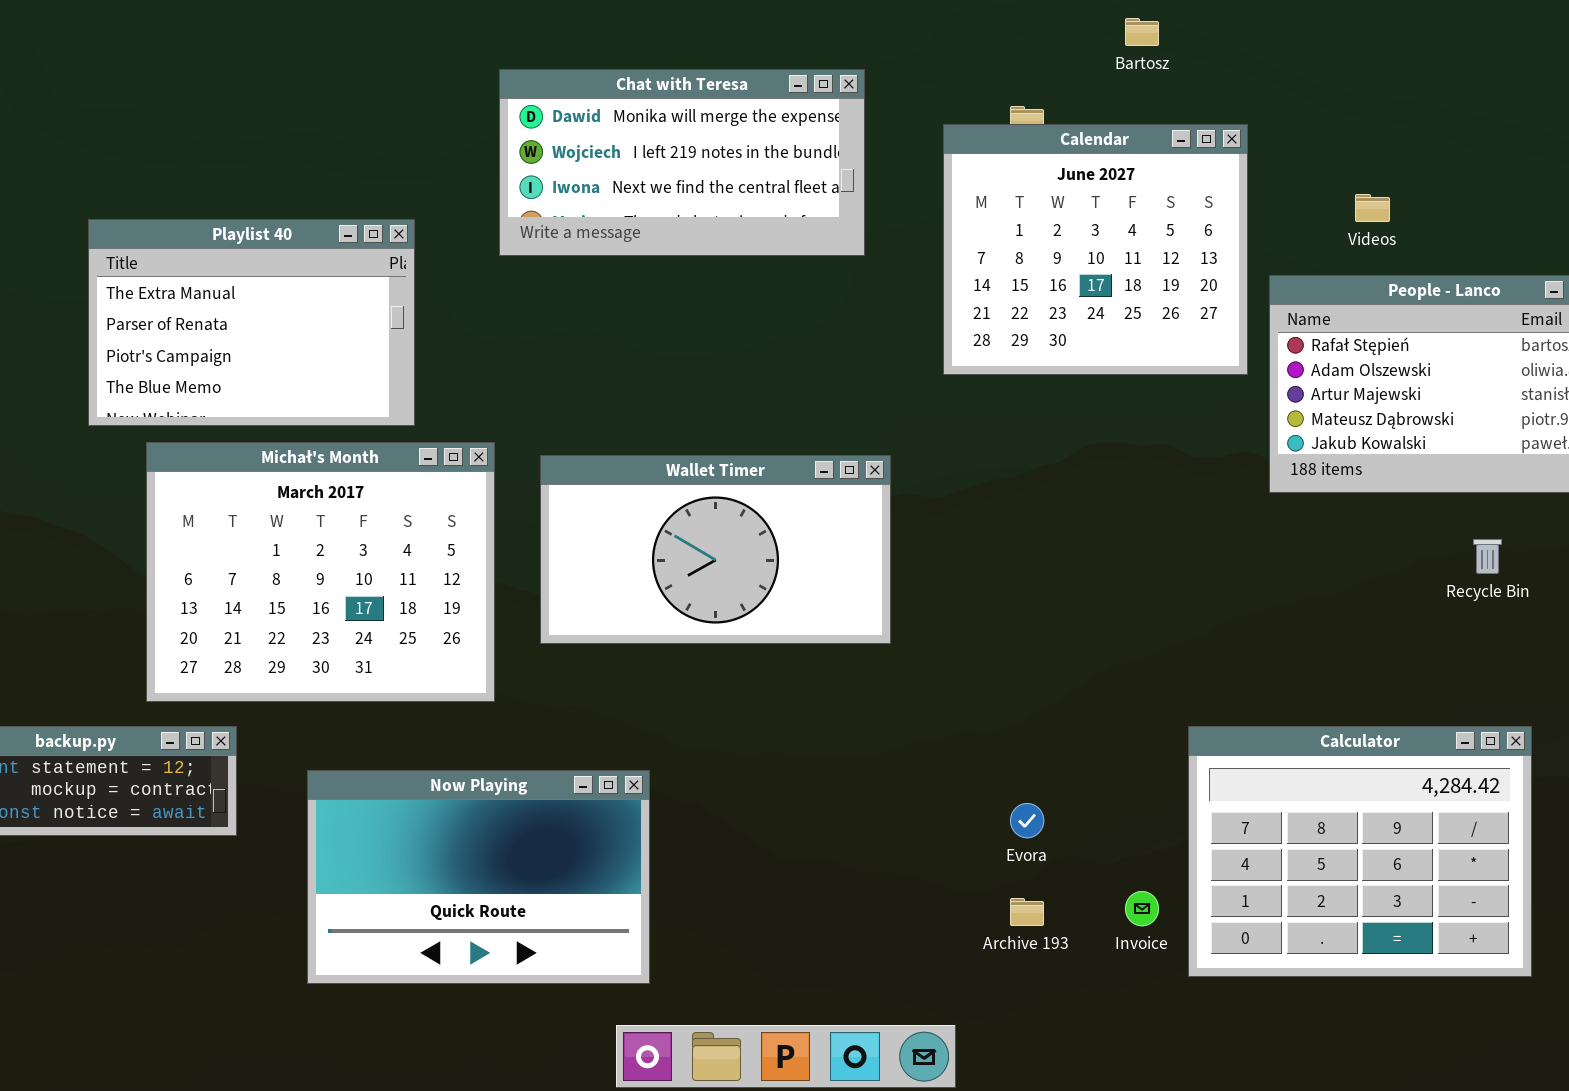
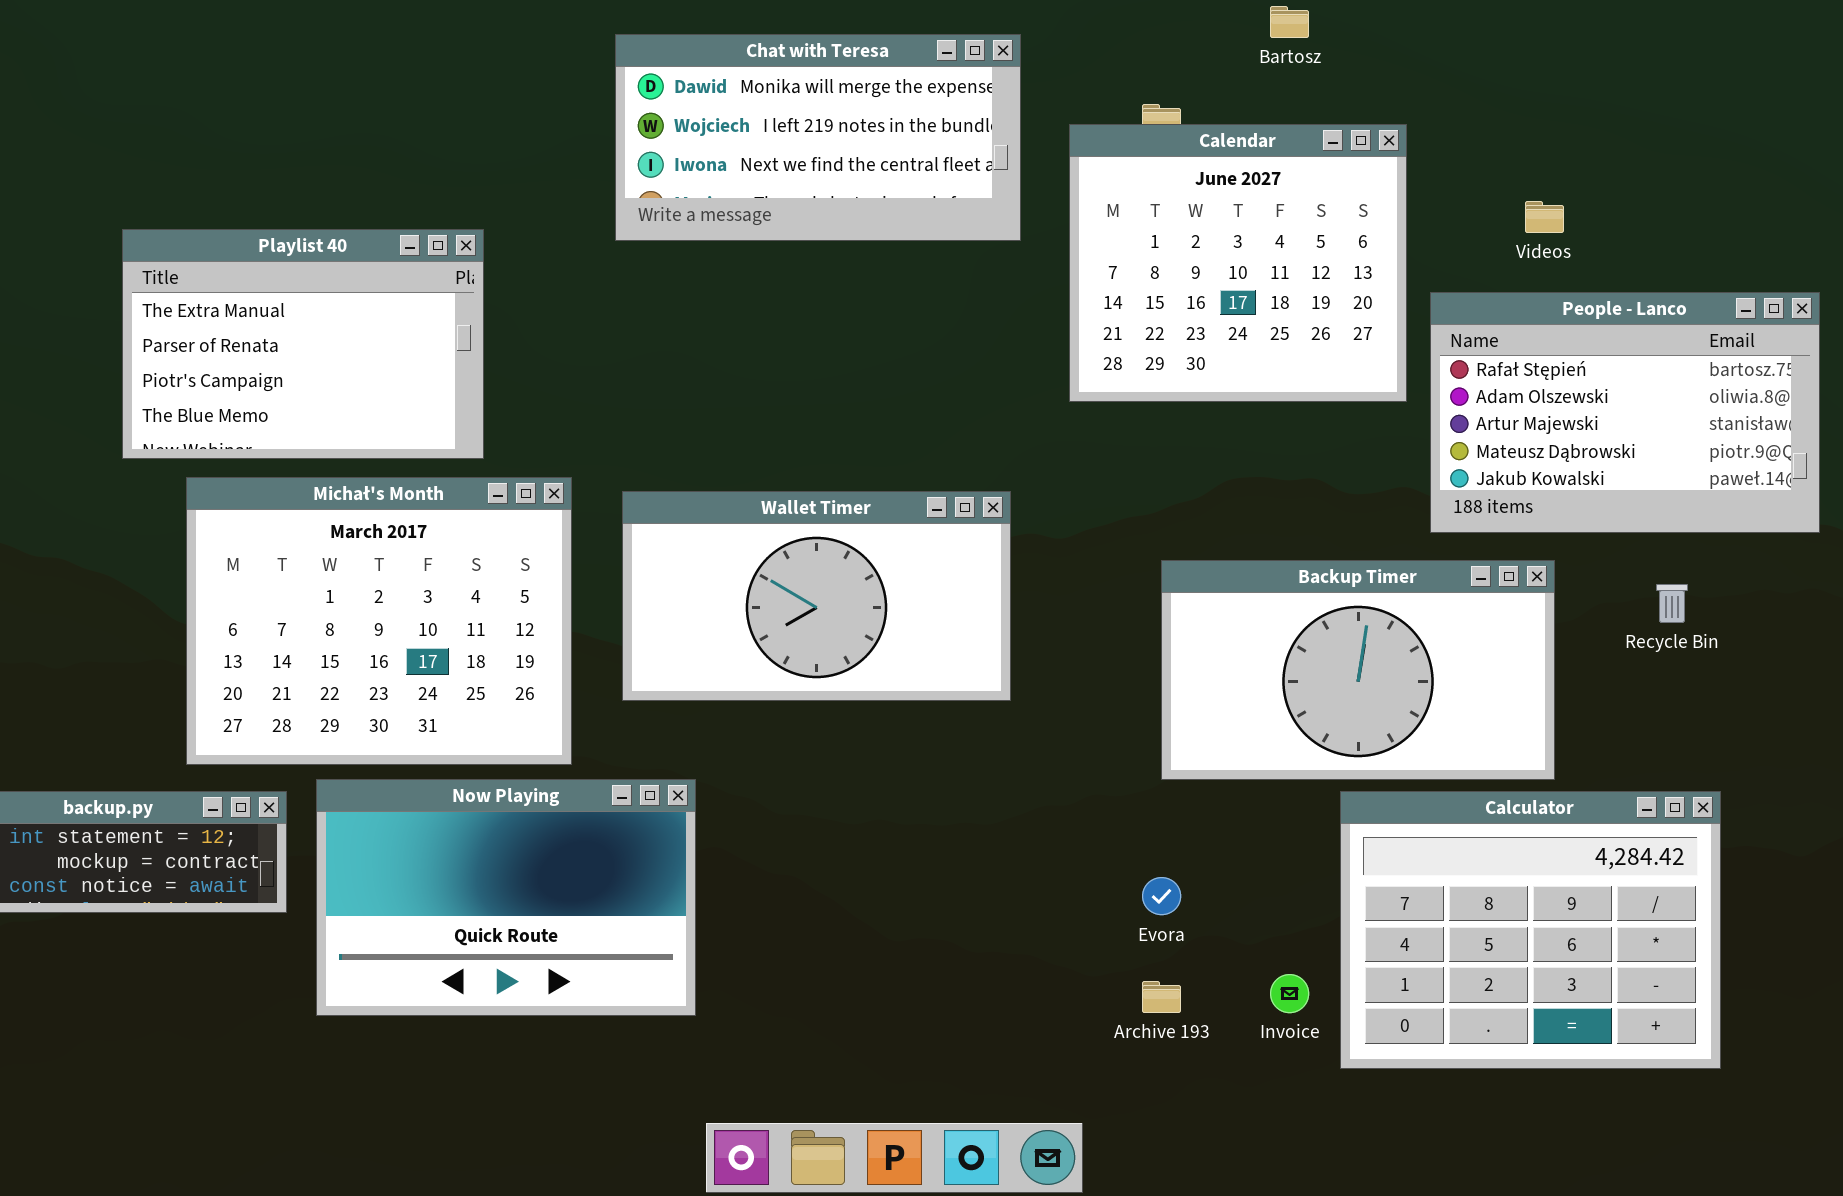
Chat with Teresa: [499,69,865,256] -> [615,34,1021,241], moved
Backup Timer: none -> [1161,560,1555,780], opened
Now Playing: [307,770,650,984] -> [316,779,696,1016], moved

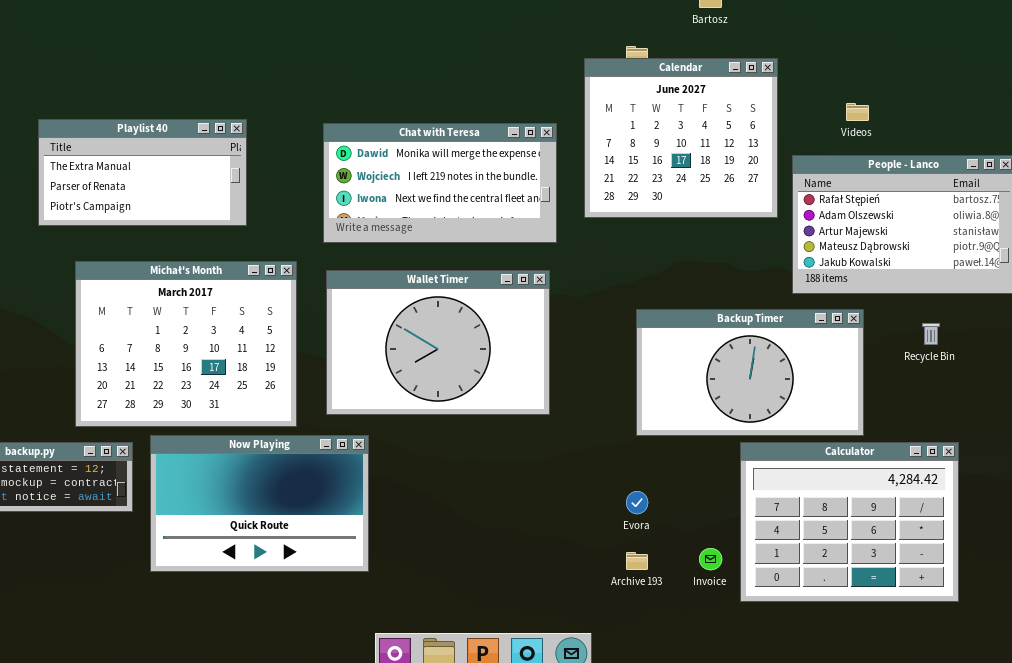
Chat with Teresa: [615,34,1021,241] -> [323,123,557,243], moved
Playlist 40: [122,229,484,459] -> [38,119,247,226], resized
Wallet Timer: [622,491,1011,701] -> [326,270,550,415], resized

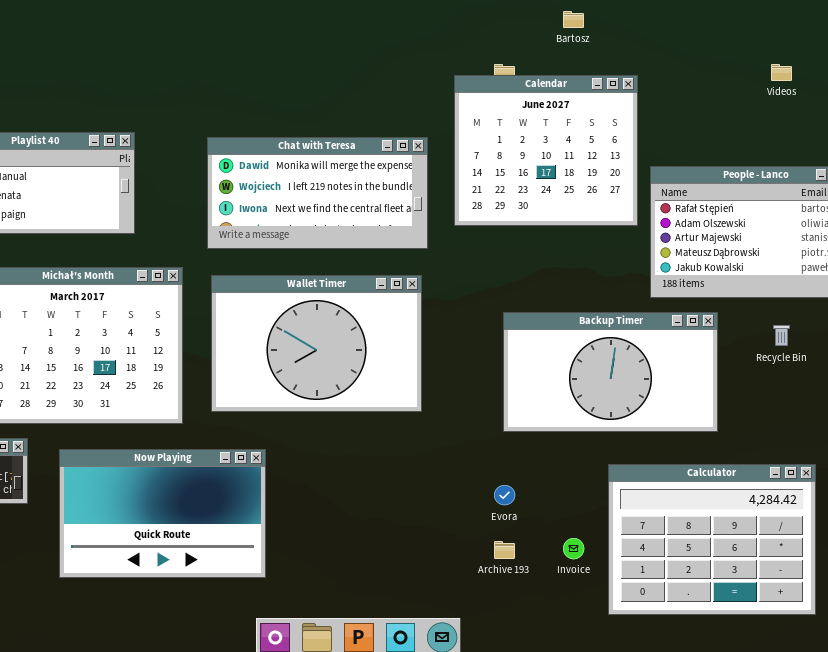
Videos: [846,103,869,121] -> [771,64,792,81], moved
Now Playing: [150,435,369,572] -> [59,449,266,578], moved
Calculator: [740,442,959,602] -> [608,464,816,615], moved

